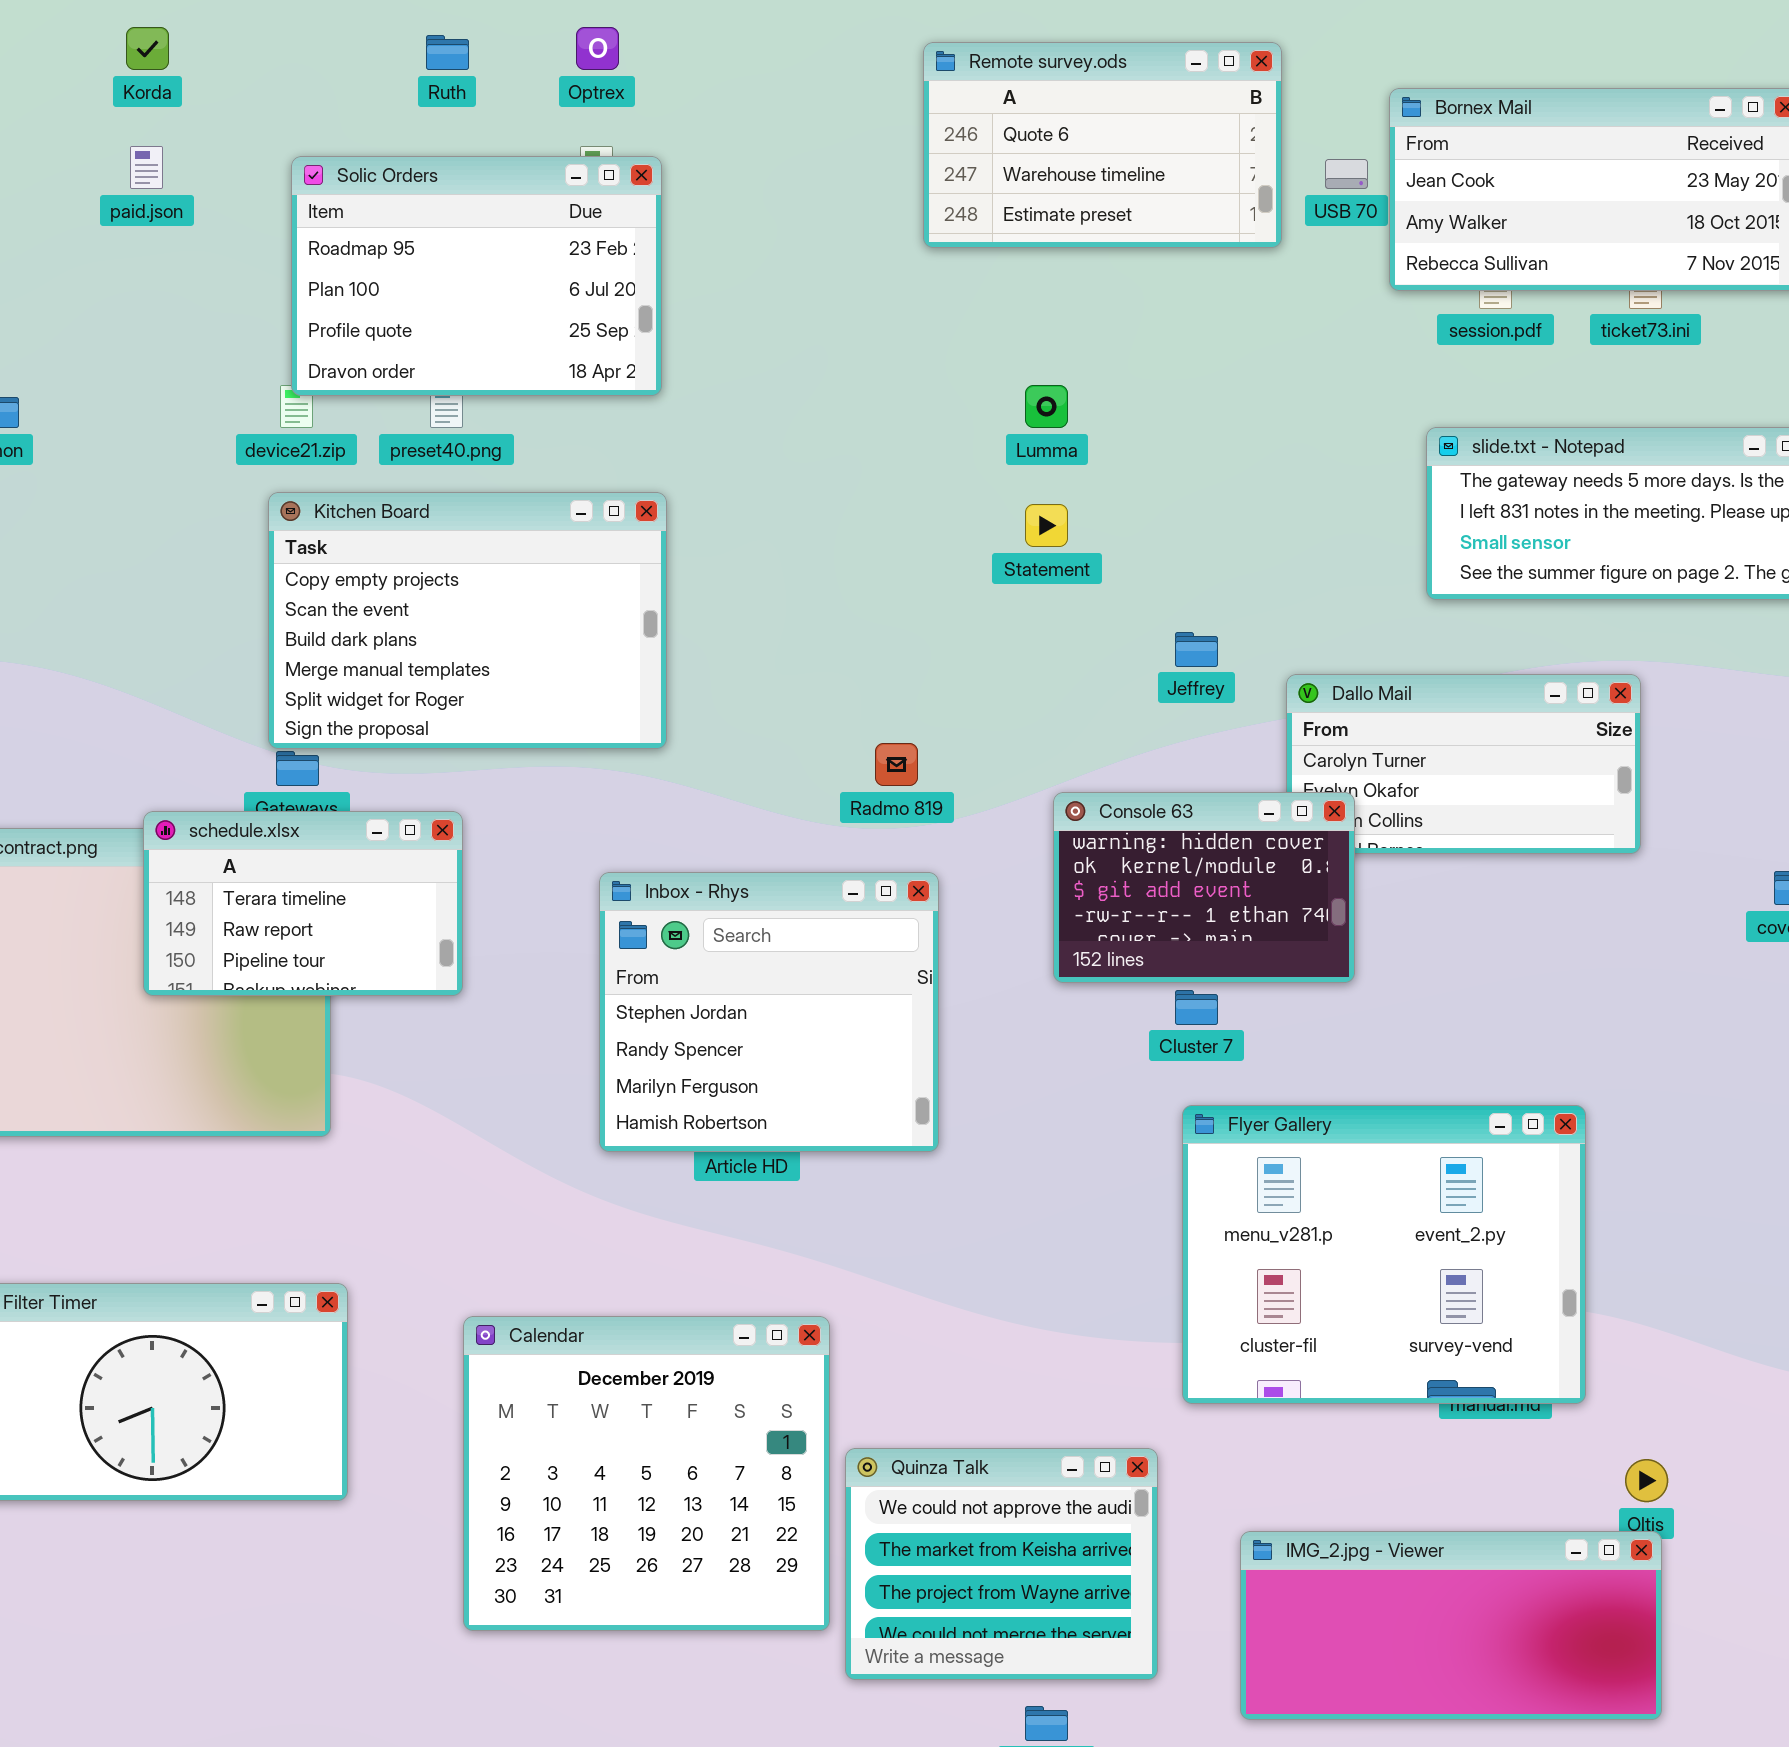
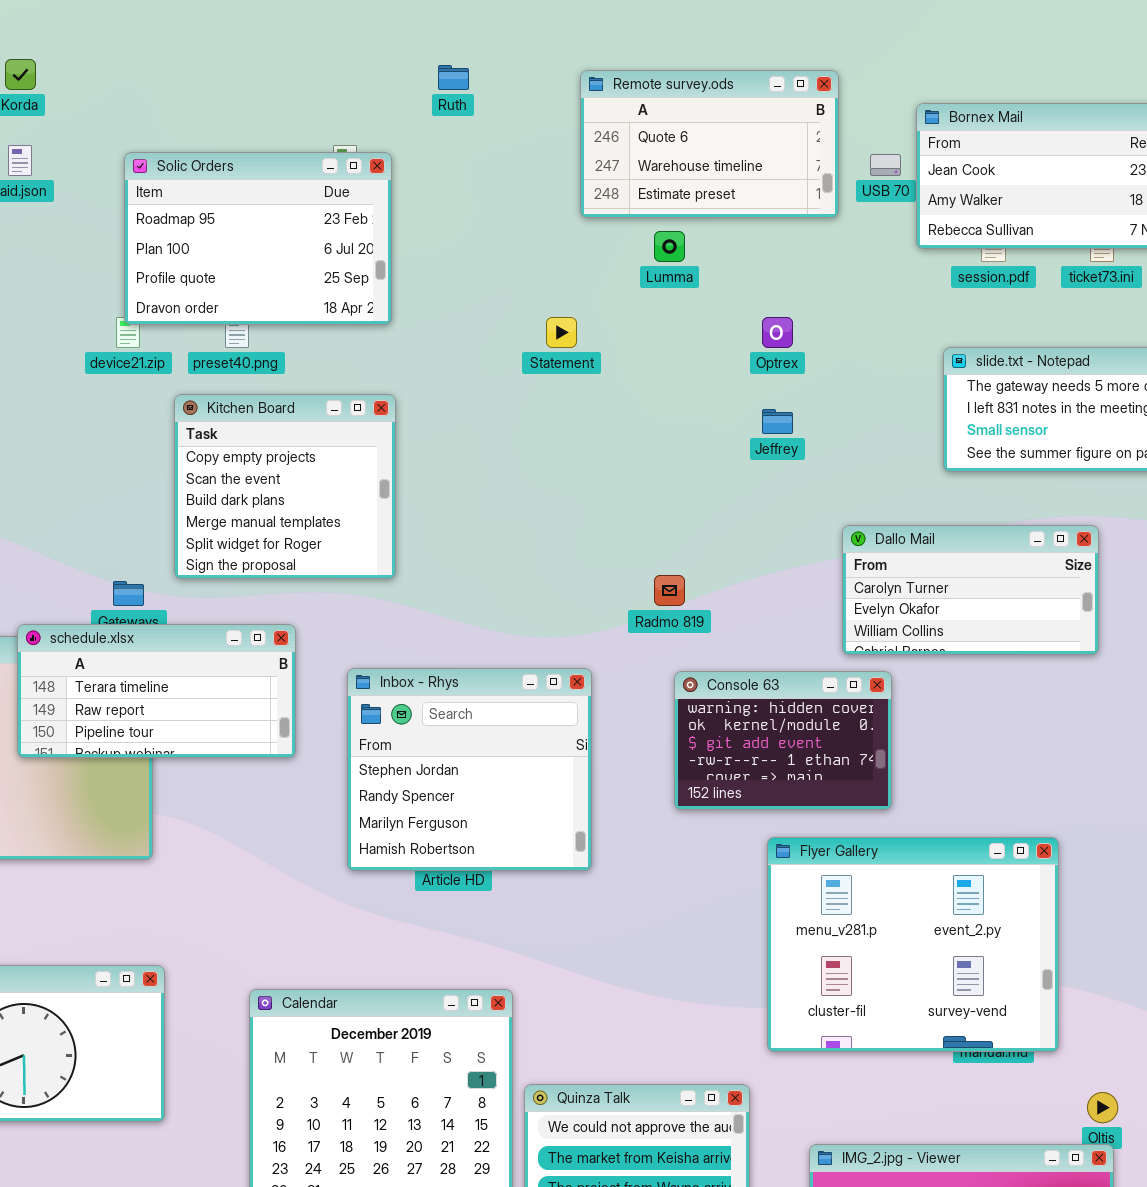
Optrex: [576,27,619,70] -> [762,317,793,348], moved
Ruth: [426,35,469,70] -> [438,65,469,90], moved
Lumma: [1025,385,1068,428] -> [654,231,685,262], moved
Kitchen Board: [268,492,667,749] -> [174,394,396,579], resized
Statement: [1025,504,1068,547] -> [546,317,577,348], moved
Jeffrey: [1175,632,1218,667] -> [762,409,793,434], moved
Radmo 819: [875,743,918,786] -> [654,575,685,606], moved
Console 63: [1053,792,1355,983] -> [674,671,892,810], moved
schedule.xlsx: [143,811,463,996] -> [17,624,296,758], resized

